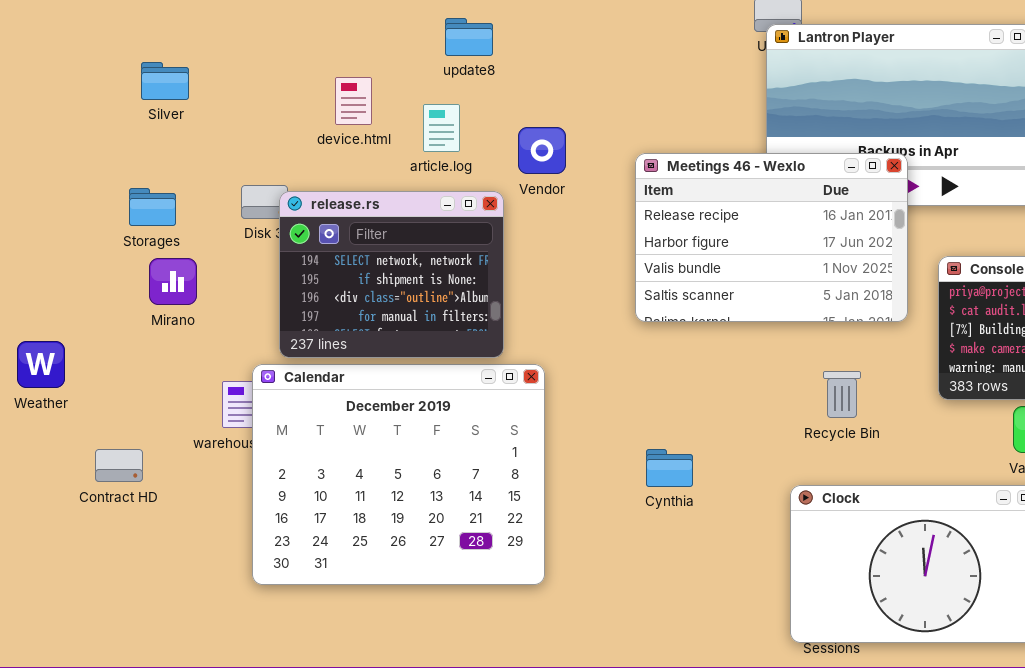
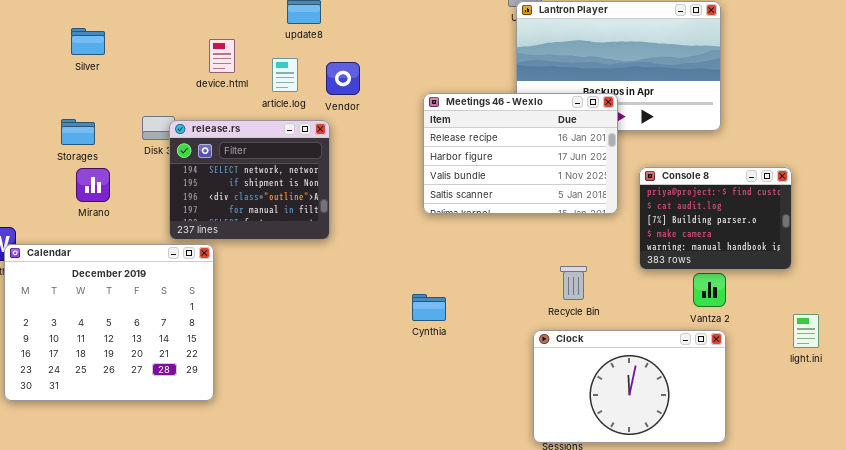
Vendor: [518,127,566,174] -> [326,62,360,95], moved
Calendar: [252,364,545,585] -> [4,244,214,401], moved
Recycle Bin: [823,371,861,418] -> [560,266,587,300], moved
Cynthia: [646,449,693,487] -> [412,294,446,321], moved

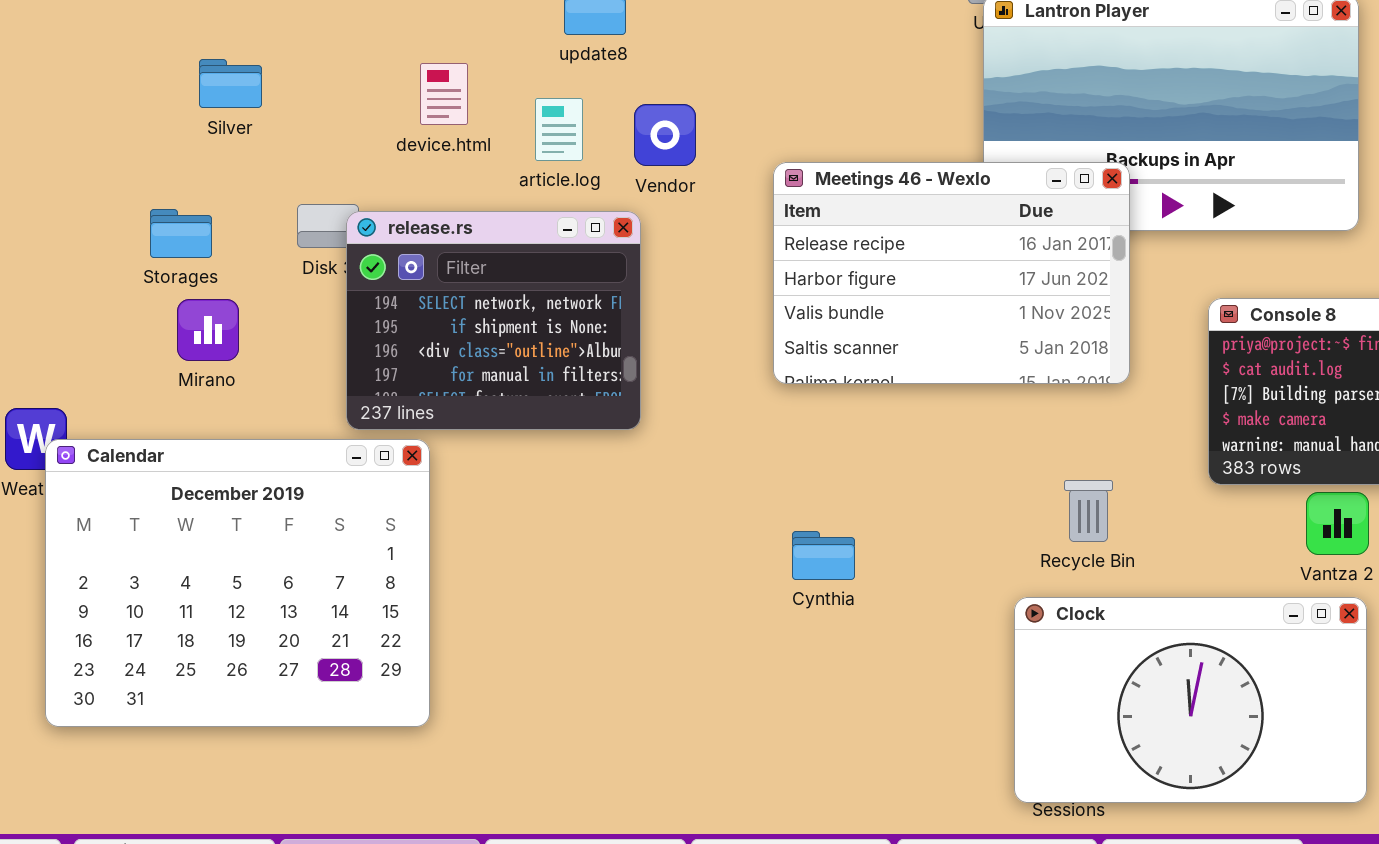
Silver: [71,28,105,55] -> [199,59,262,108], moved
Meetings 46 - Wexlo: [423,93,618,214] -> [773,162,1130,384], moved

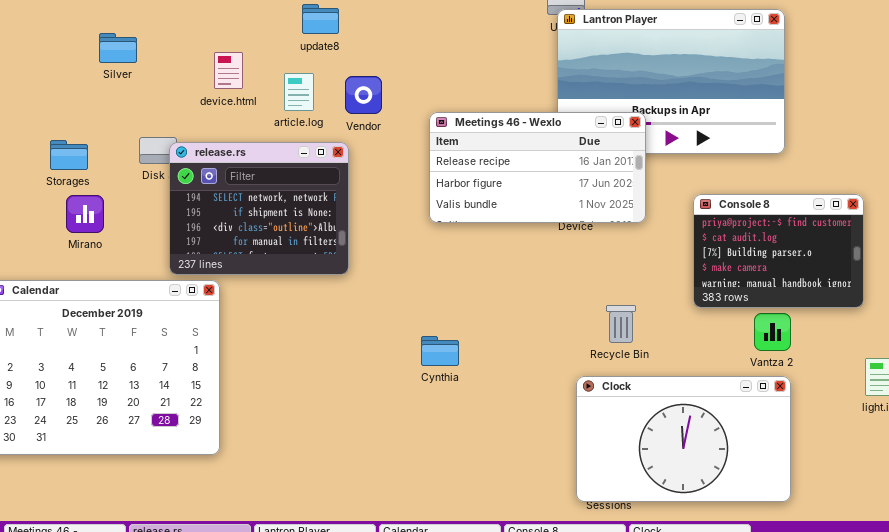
Silver: [199,59,262,108] -> [99,33,137,63], moved
Meetings 46 - Wexlo: [773,162,1130,384] -> [429,112,646,223], resized
Cynthia: [792,531,855,580] -> [421,336,459,366], moved

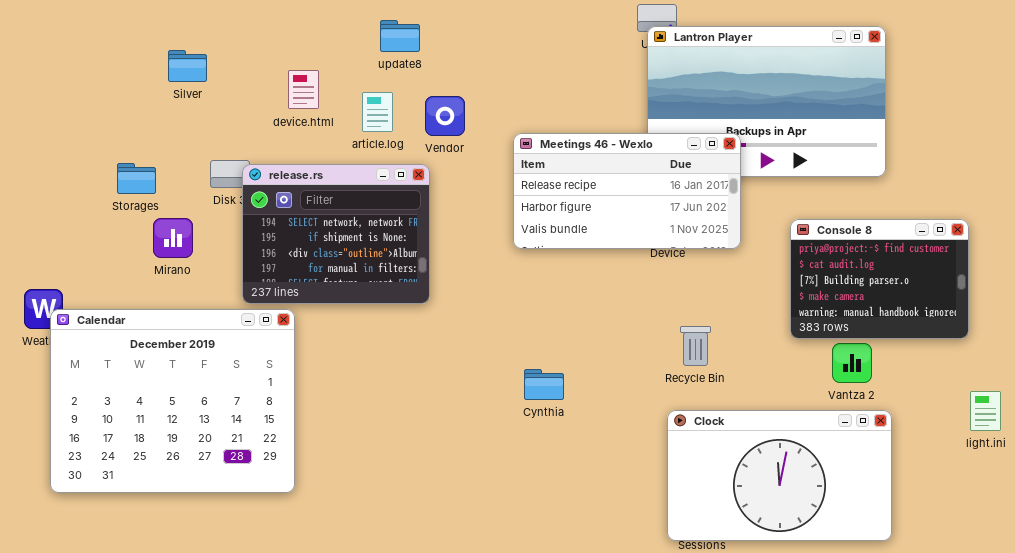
Mirano: [66,195,104,233] -> [153,218,193,258], moved
Recycle Bin: [606,305,636,343] -> [680,326,711,366], moved
Vantza 2: [754,313,791,351] -> [832,343,872,383], moved
Cynthia: [421,336,459,366] -> [524,369,564,400], moved

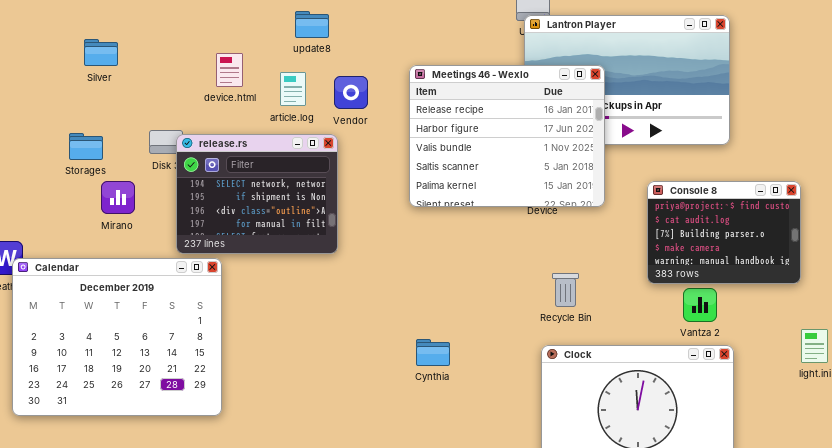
Silver: [168,50,207,82] -> [84,39,118,66], moved
Meetings 46 - Wexlo: [513,133,741,249] -> [409,65,605,207], resized
Cynthia: [524,369,564,400] -> [416,339,450,366], moved

